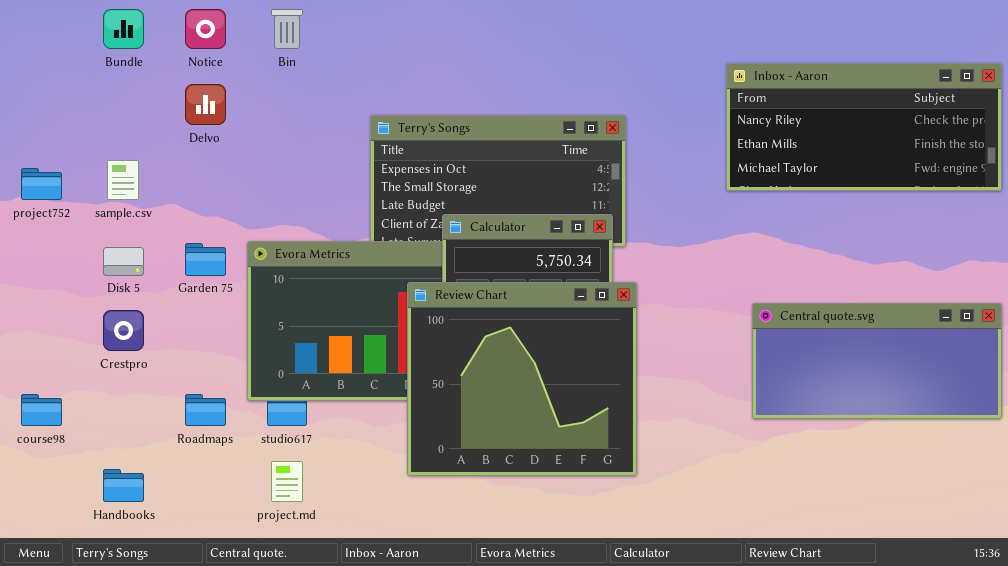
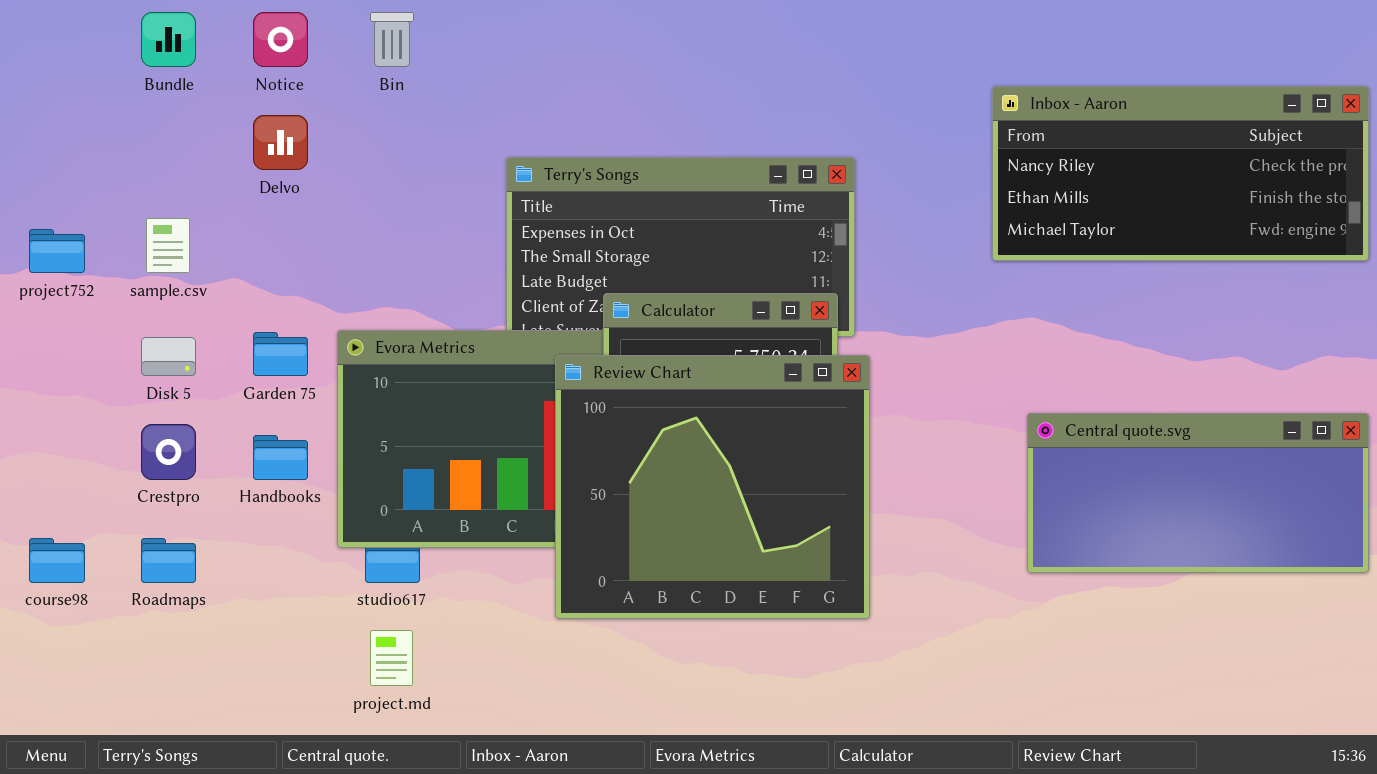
Review Chart: [407,282,637,476] -> [555,355,870,619], moved
Roadmaps: [185,394,226,426] -> [141,538,196,583], moved
Handbooks: [103,469,144,502] -> [253,435,308,480], moved

